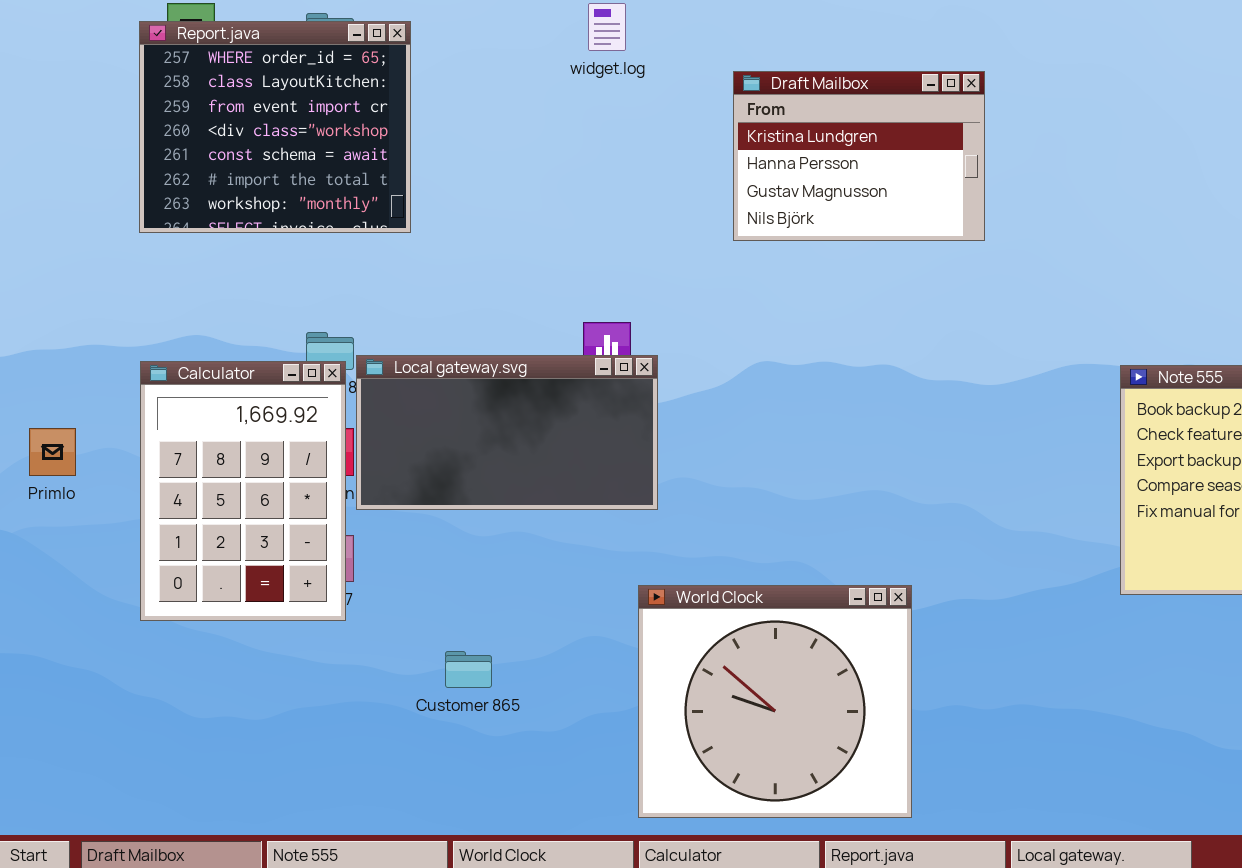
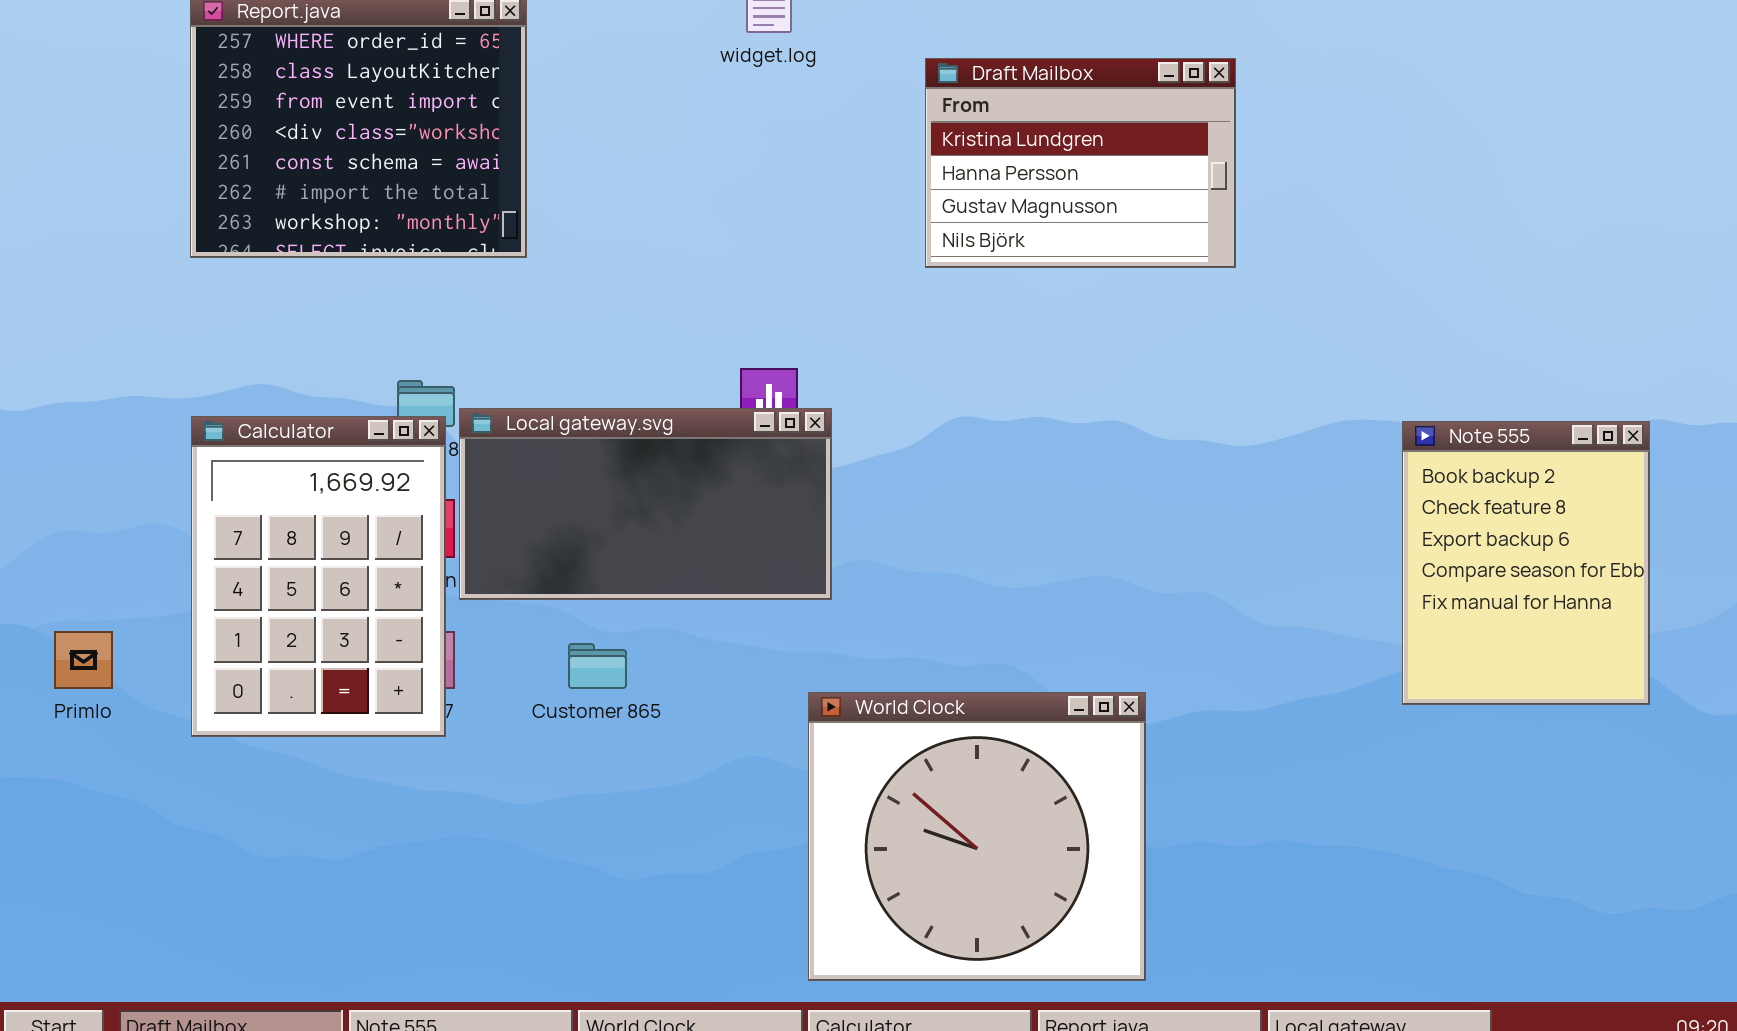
Primlo: [29,428,76,476] -> [54,631,113,689], moved
Customer 865: [445,651,492,688] -> [568,643,627,689], moved

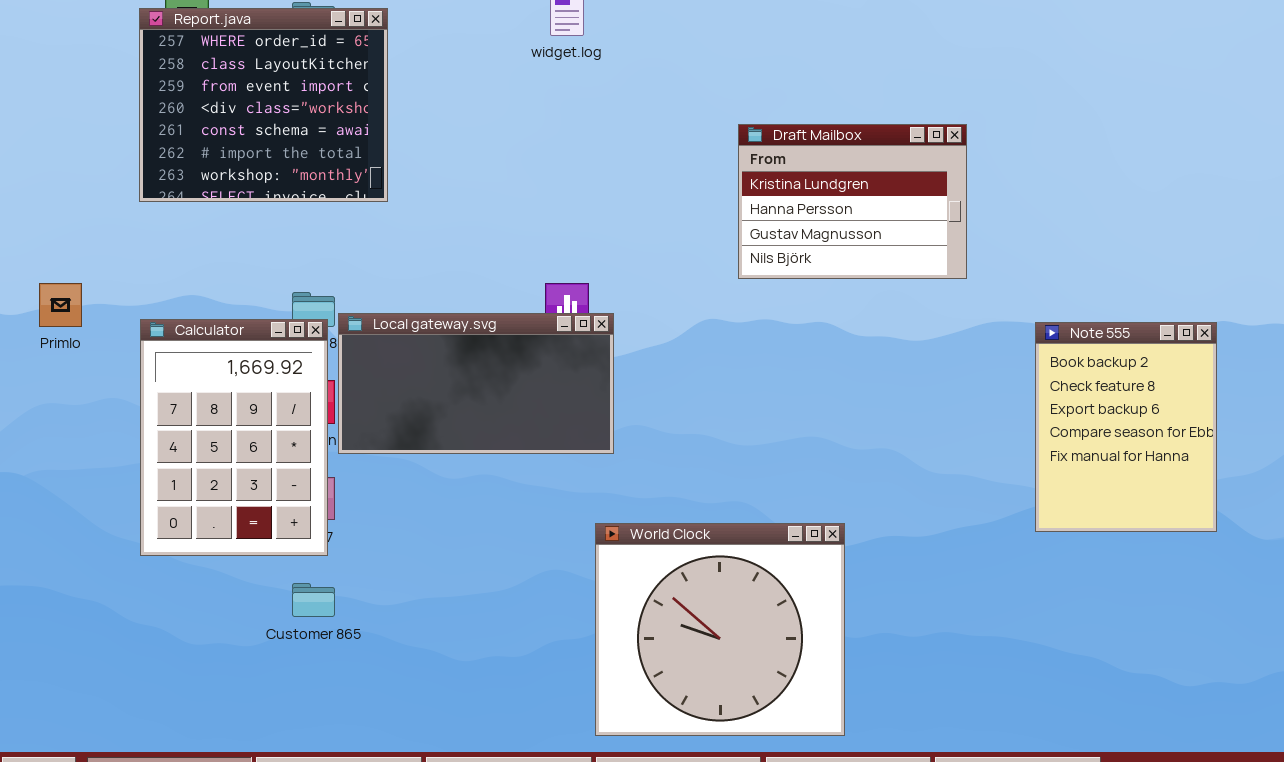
Draft Mailbox: [925,58,1236,268] -> [738,124,967,279], moved
Primlo: [54,631,113,689] -> [39,283,82,327], moved
Customer 865: [568,643,627,689] -> [292,583,335,617], moved

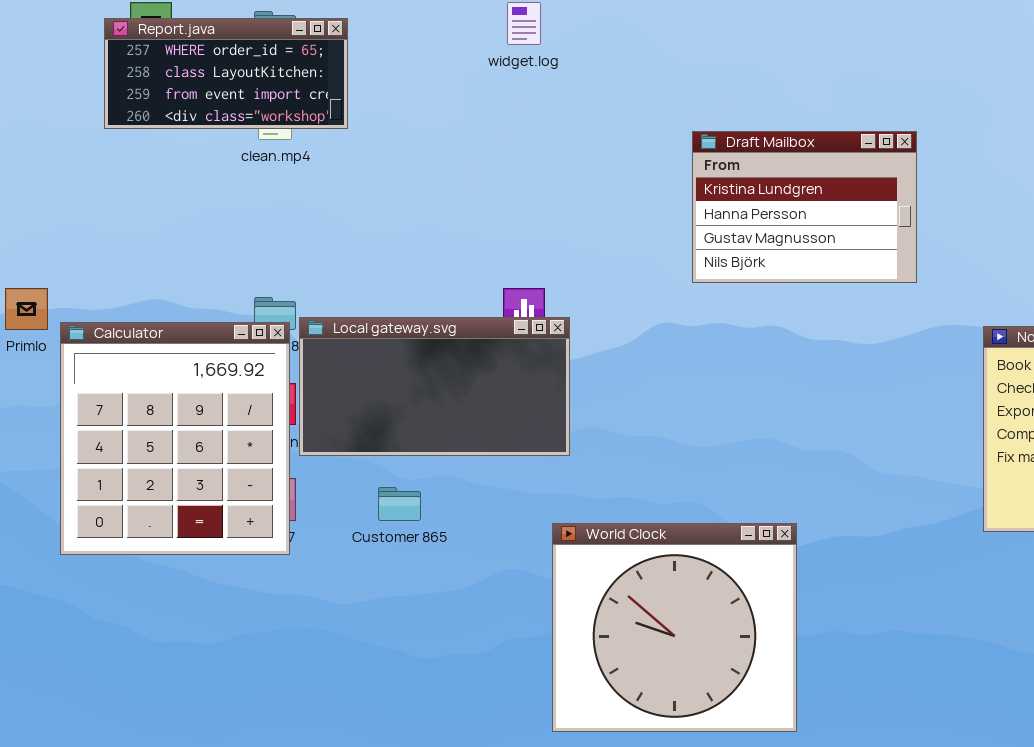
Report.java: [139,8,388,202] -> [104,18,348,129], resized
Calculator: [140,319,328,556] -> [60,322,290,555], resized
Customer 865: [292,583,335,617] -> [378,487,421,521], moved

